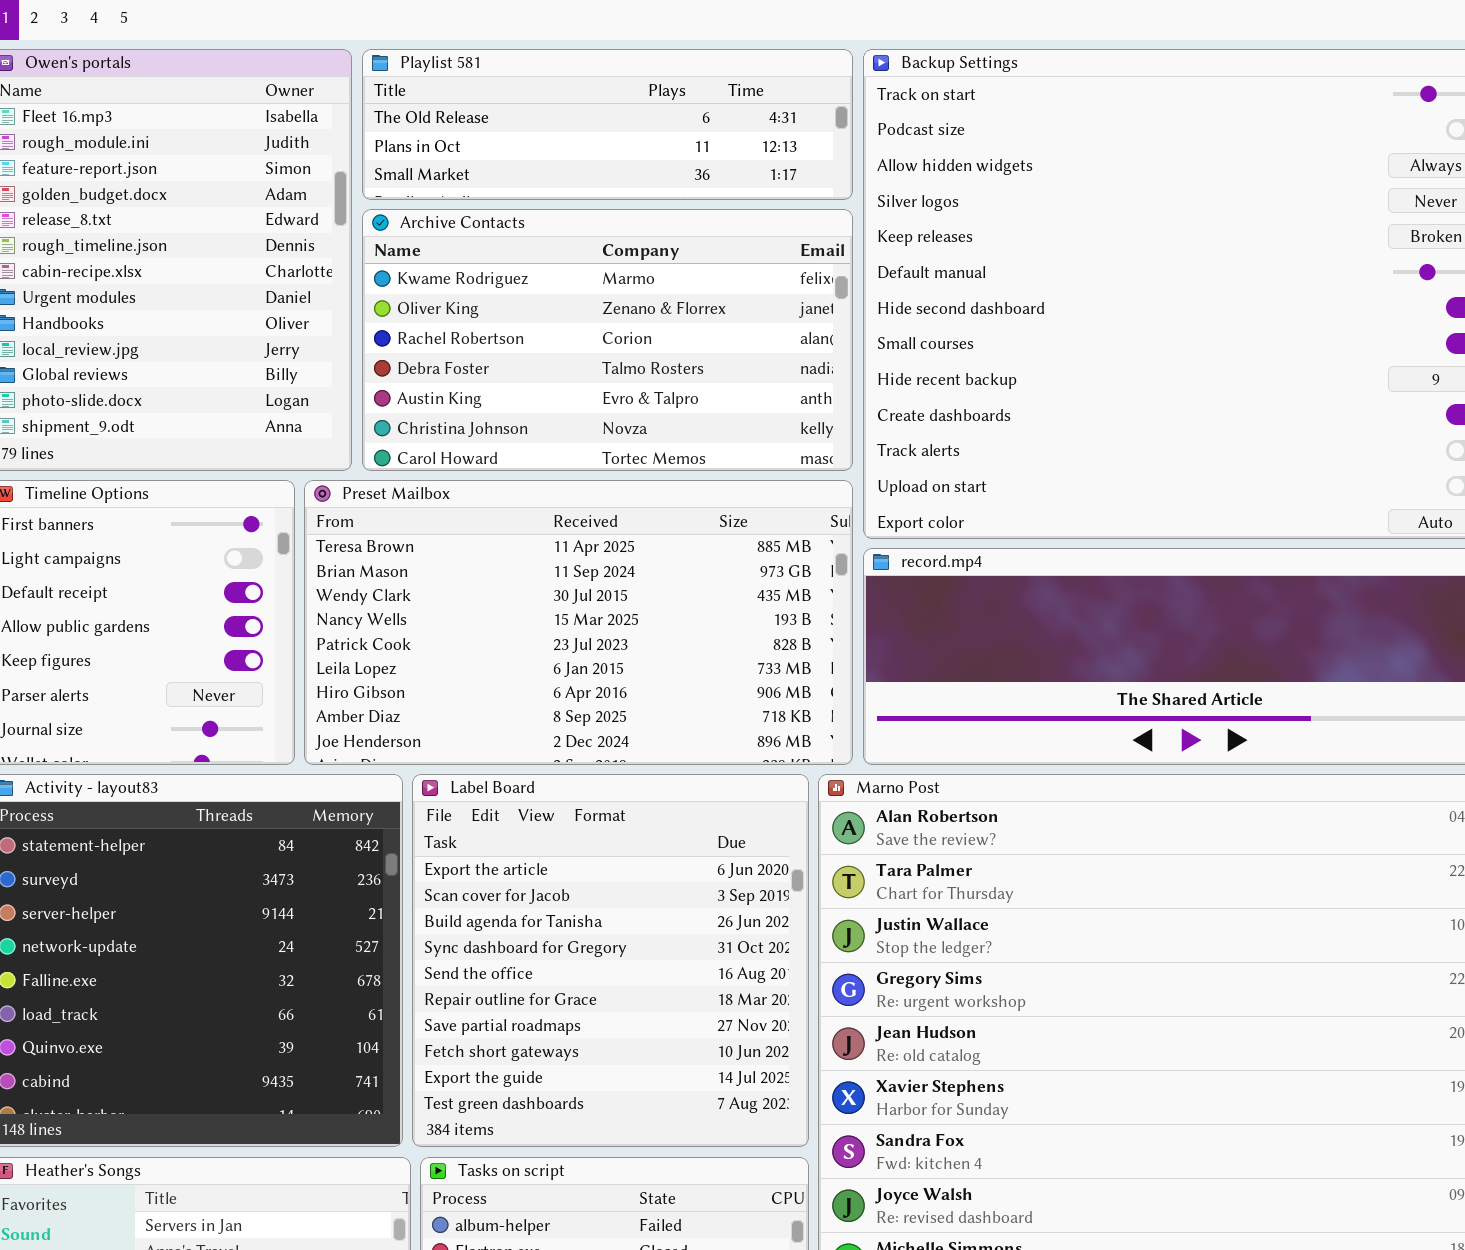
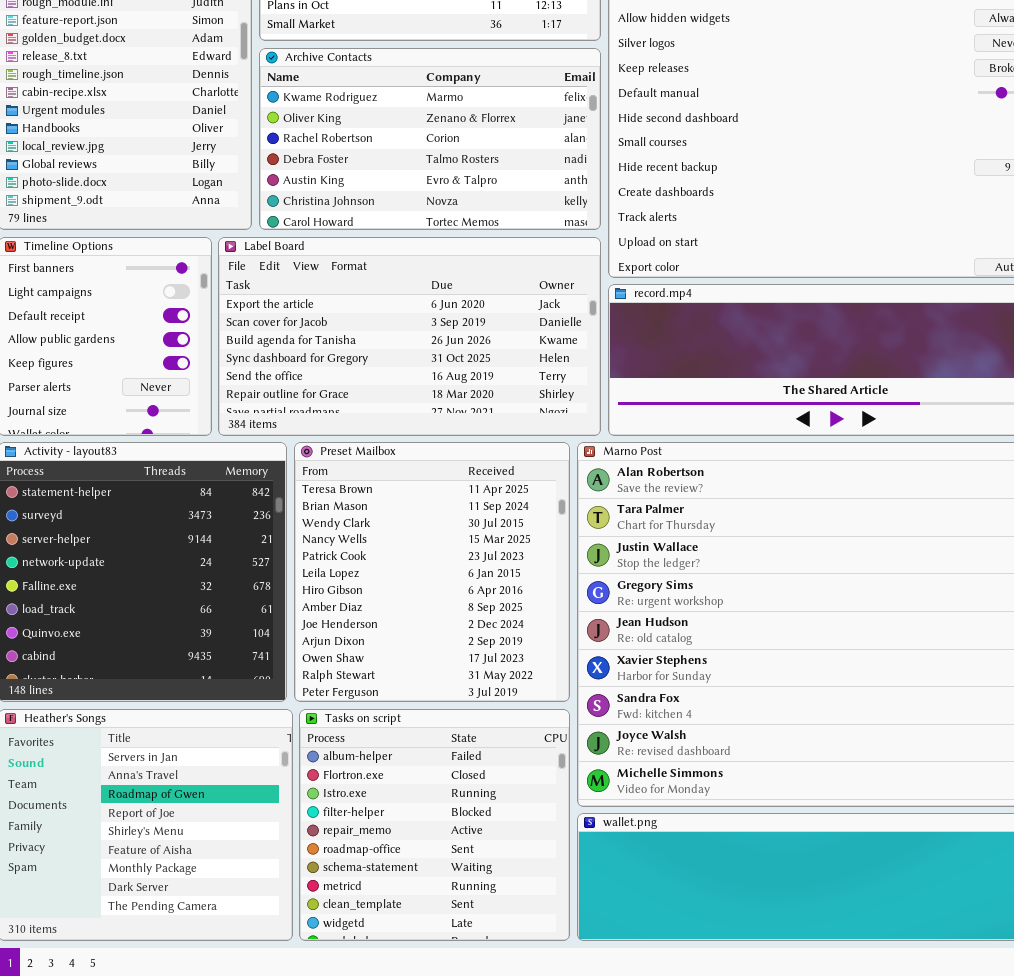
Preset Mailbox: [304,480,853,765] -> [294,442,570,702], moved, resized
Label Board: [412,774,809,1147] -> [218,237,601,436], moved, resized

